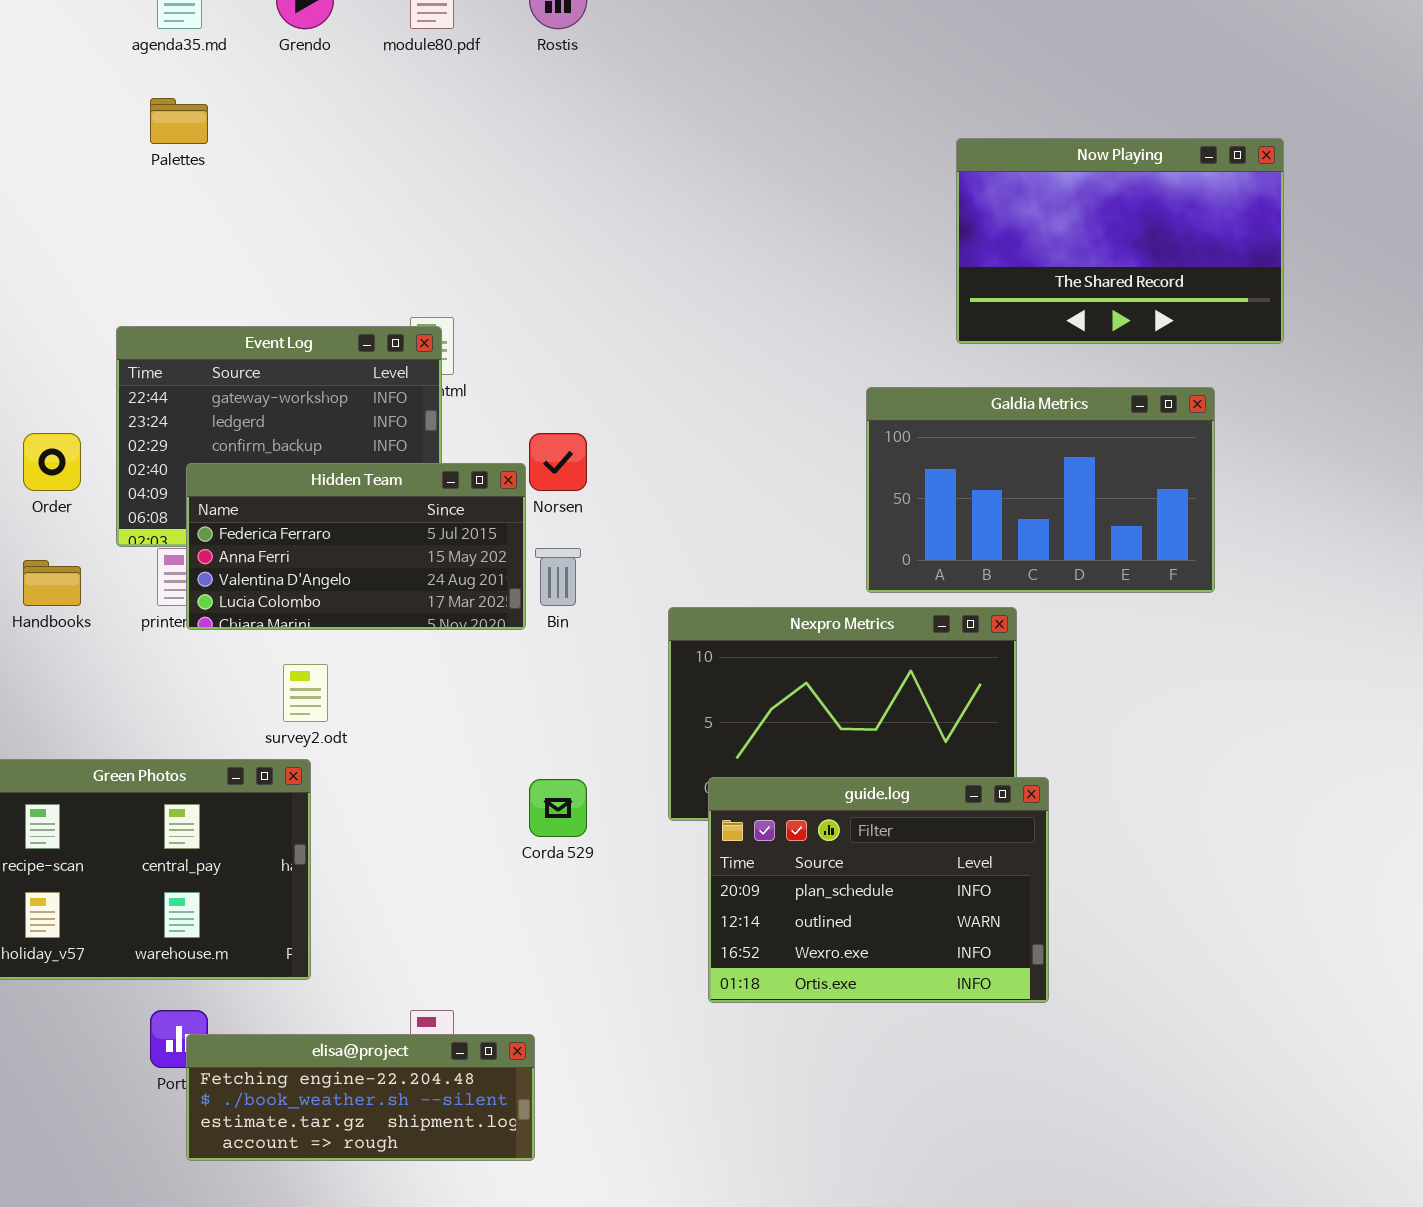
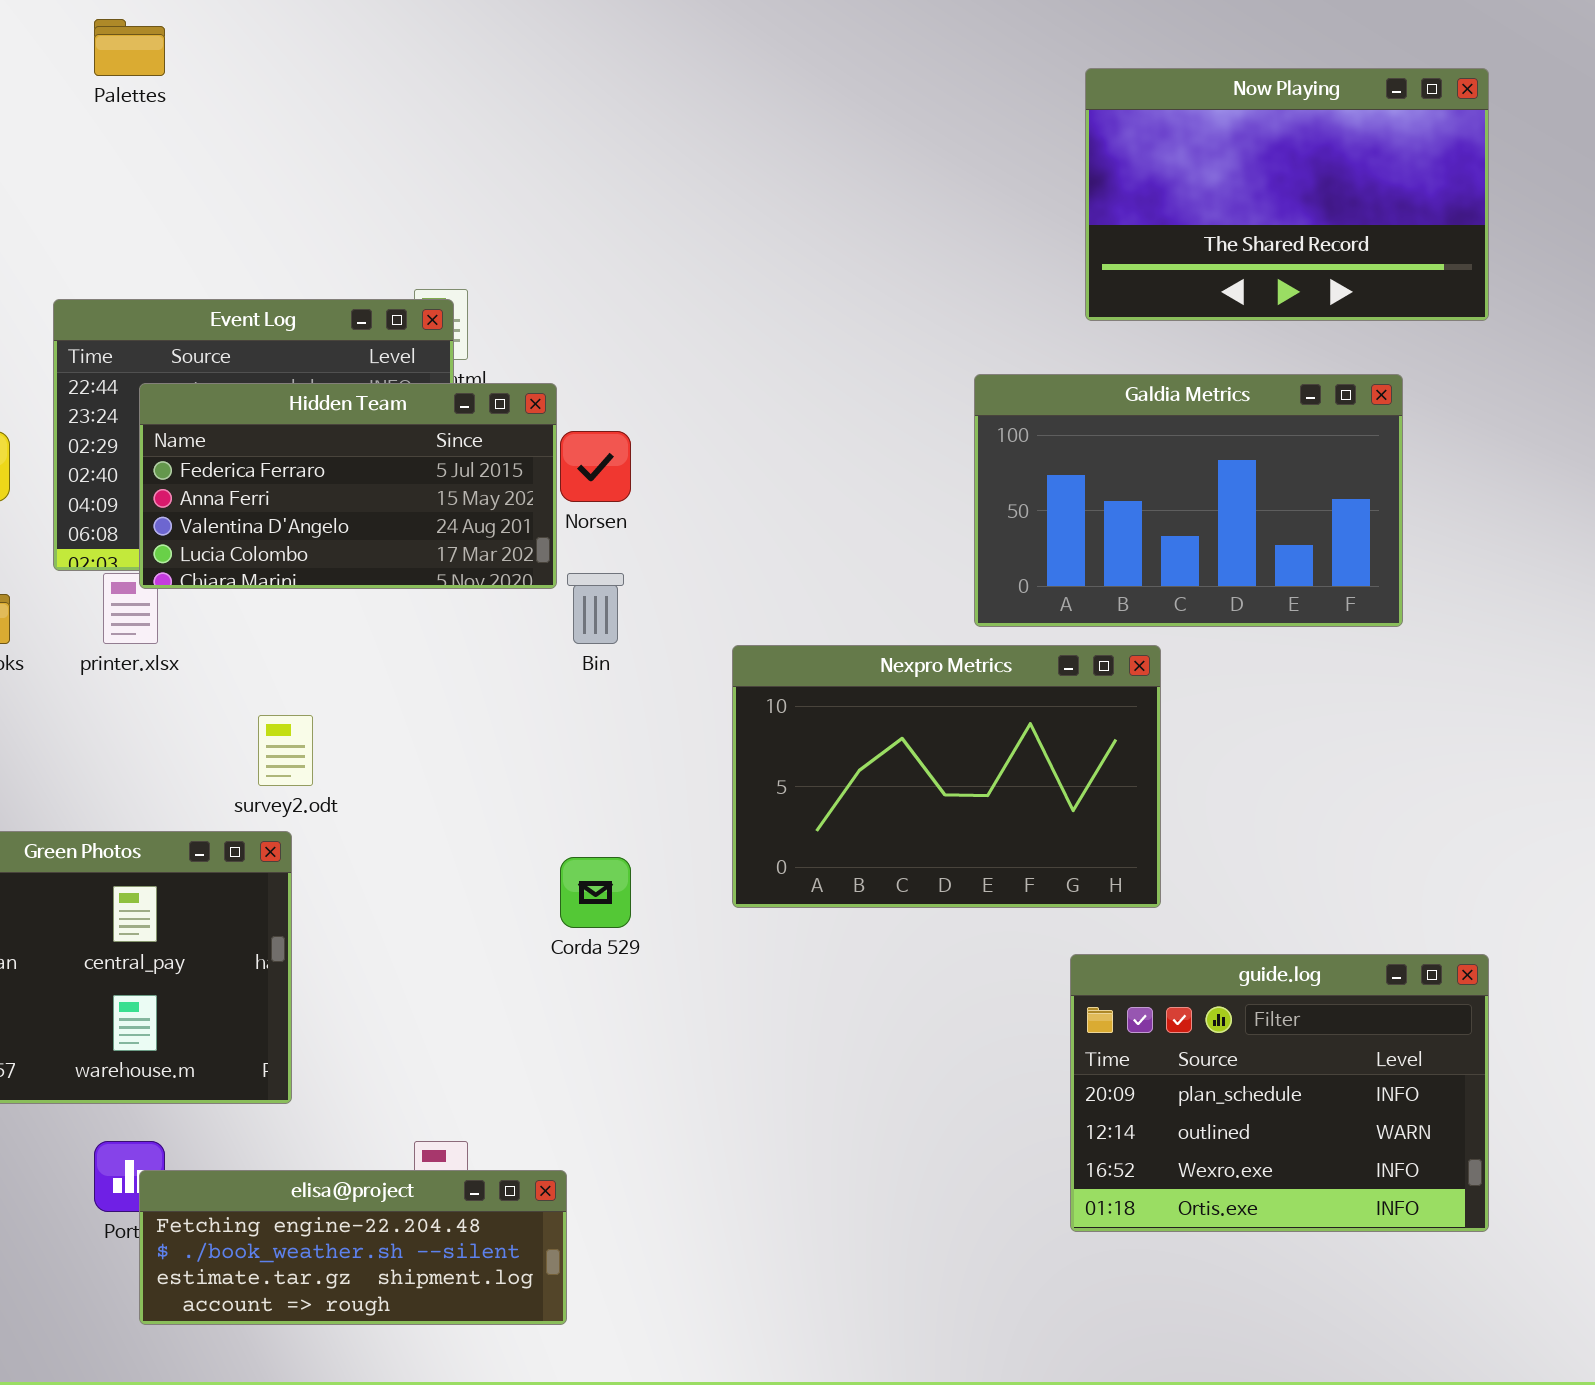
Hidden Team: [186,463,526,630] -> [139,383,557,589], moved
guide.log: [708,777,1049,1003] -> [1070,954,1489,1232], moved

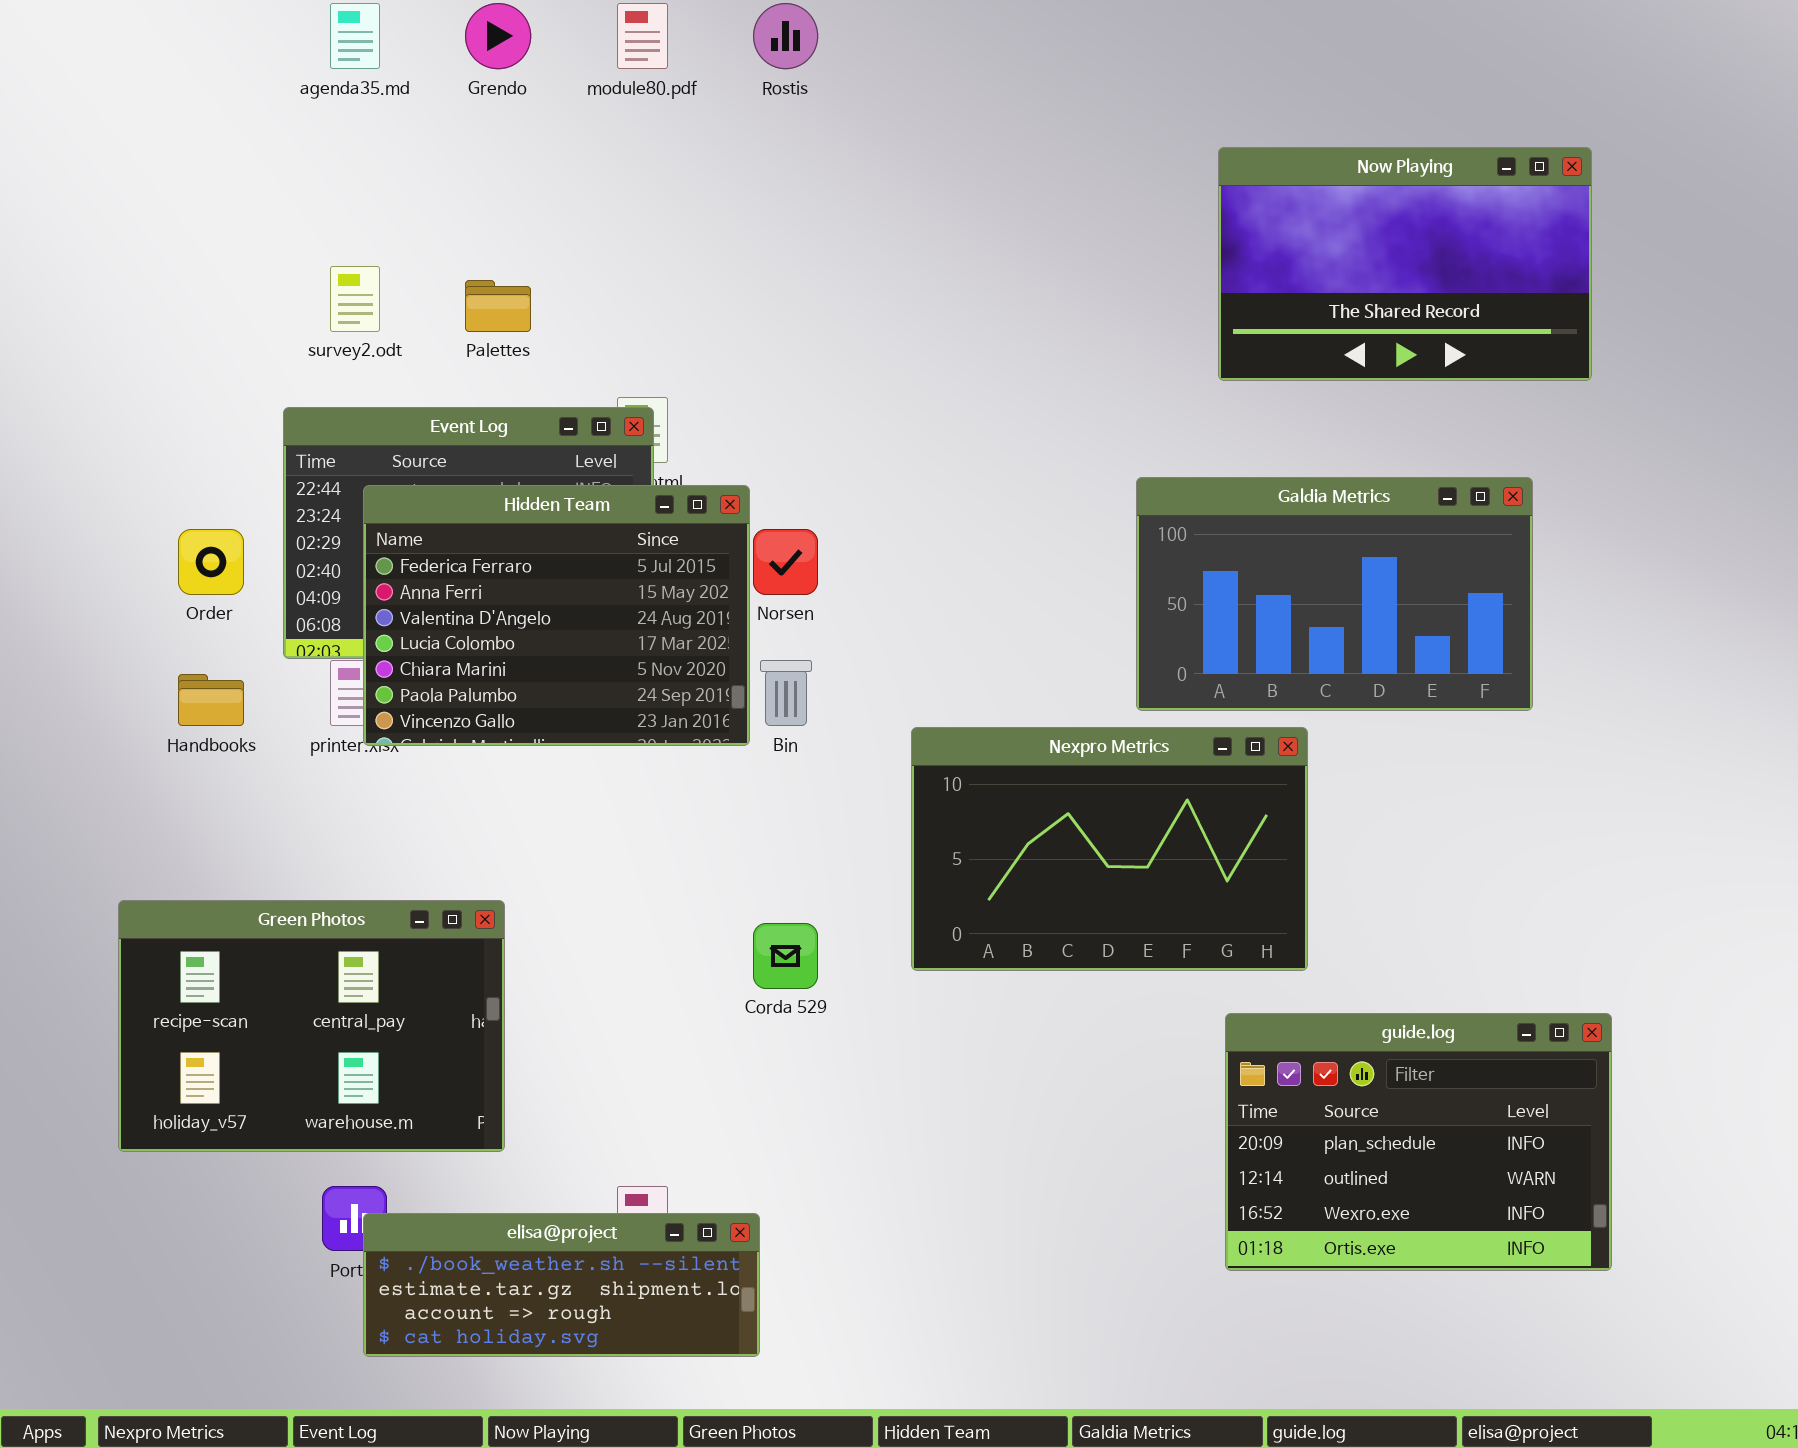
Palettes: [94,19,165,76] -> [465,280,531,332], moved
Now Playing: [1085,68,1489,321] -> [1218,147,1592,381], moved
Hidden Team: [139,383,557,589] -> [363,485,750,746], resized
survey2.odt: [258,715,313,786] -> [330,266,380,332], moved
elisa@project: [139,1170,567,1325] -> [363,1213,760,1357], scrolled down 1 row

